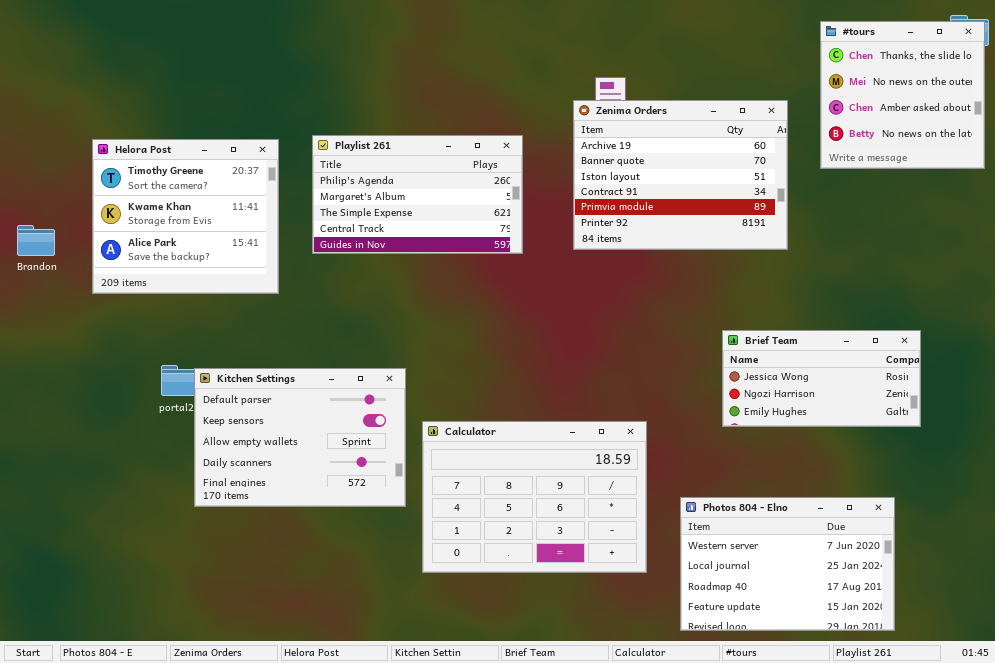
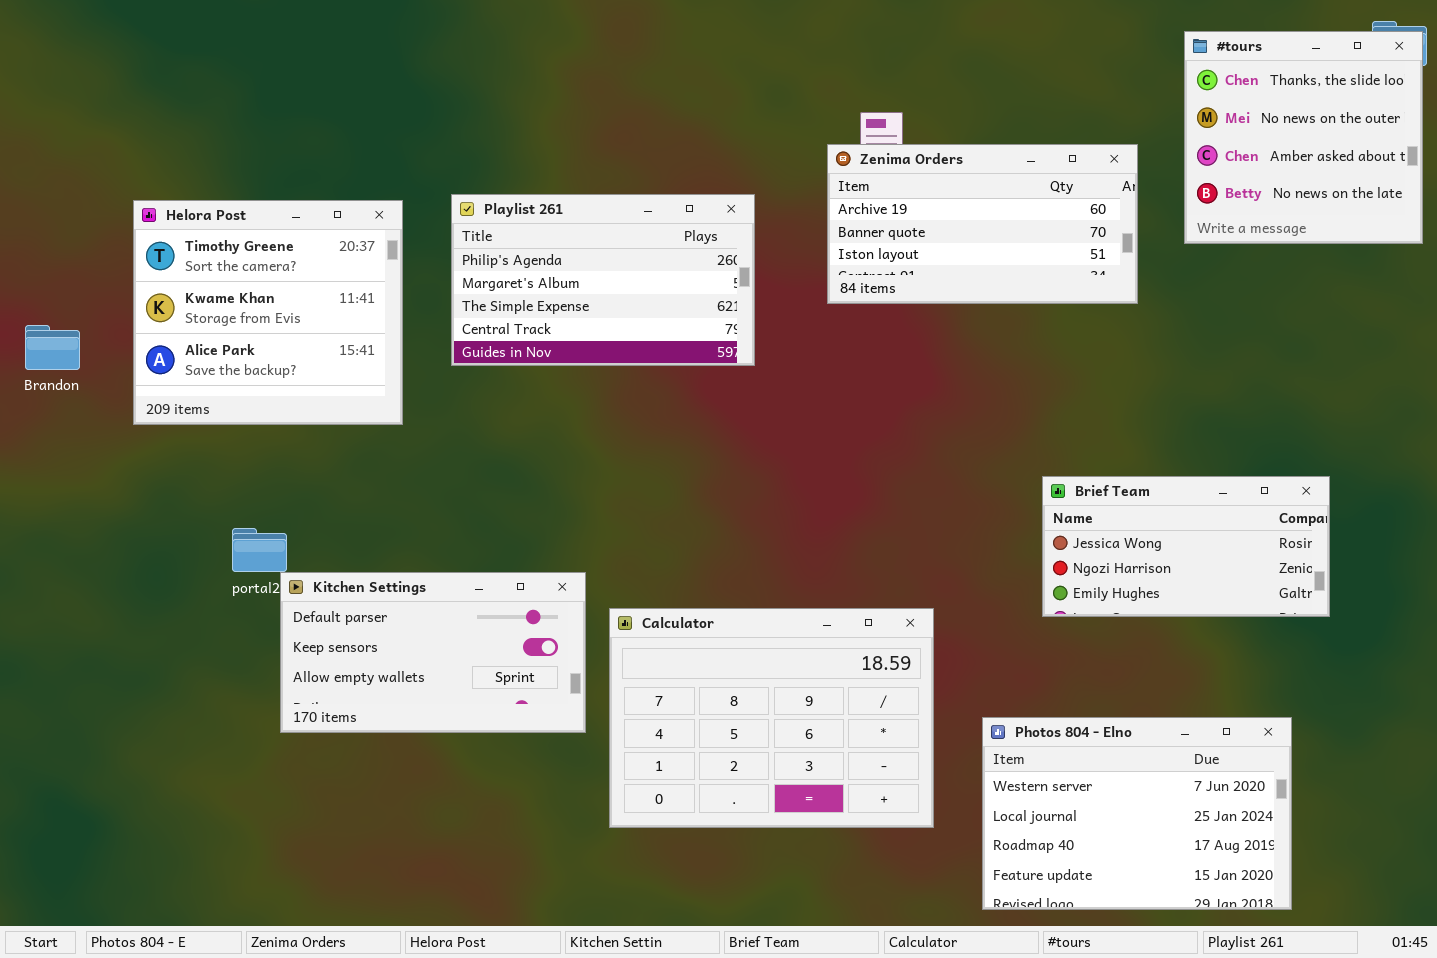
Zenima Orders: [573,100,788,250] -> [827,144,1138,304], resized
Kitchen Settings: [194,368,406,507] -> [280,572,586,733], resized

